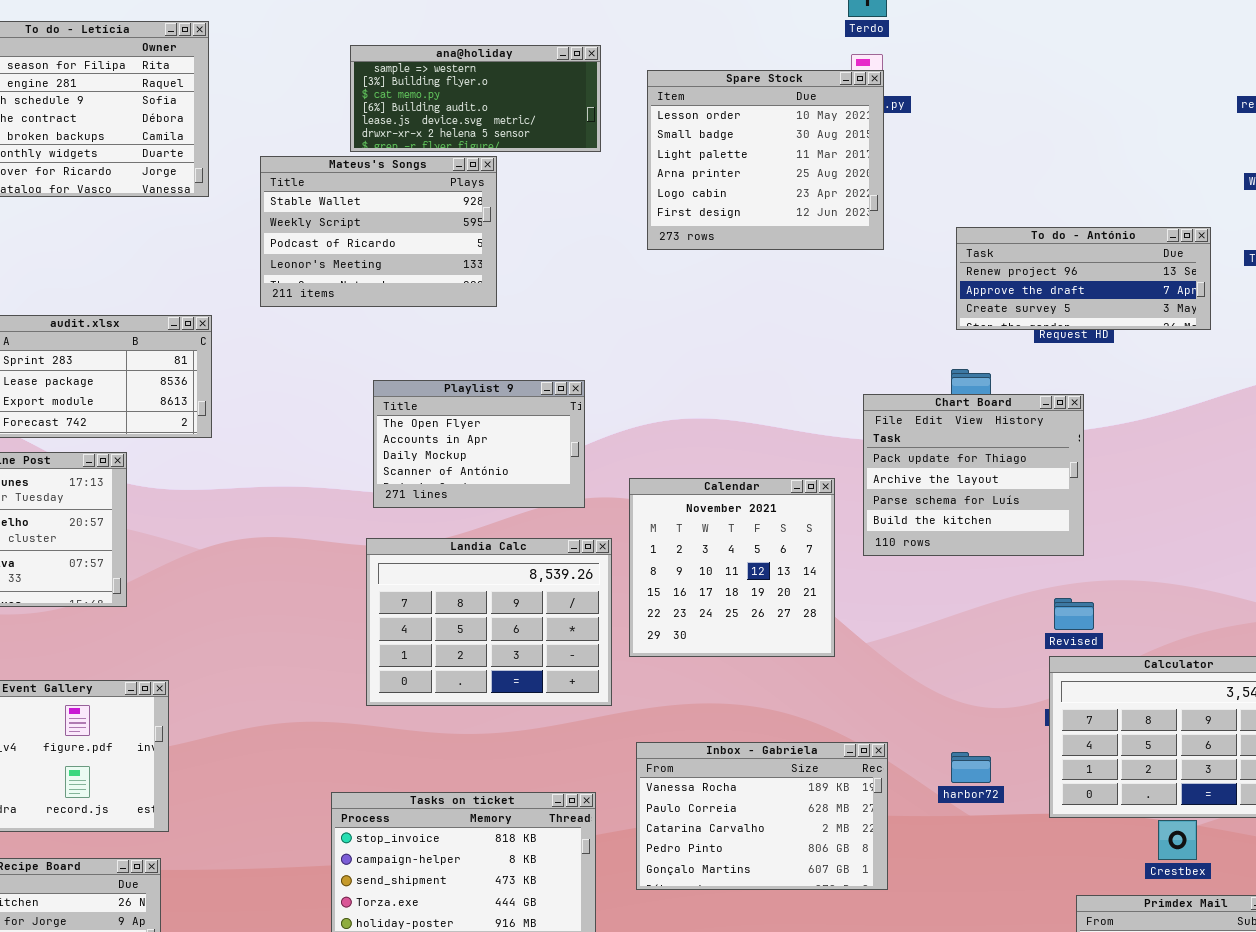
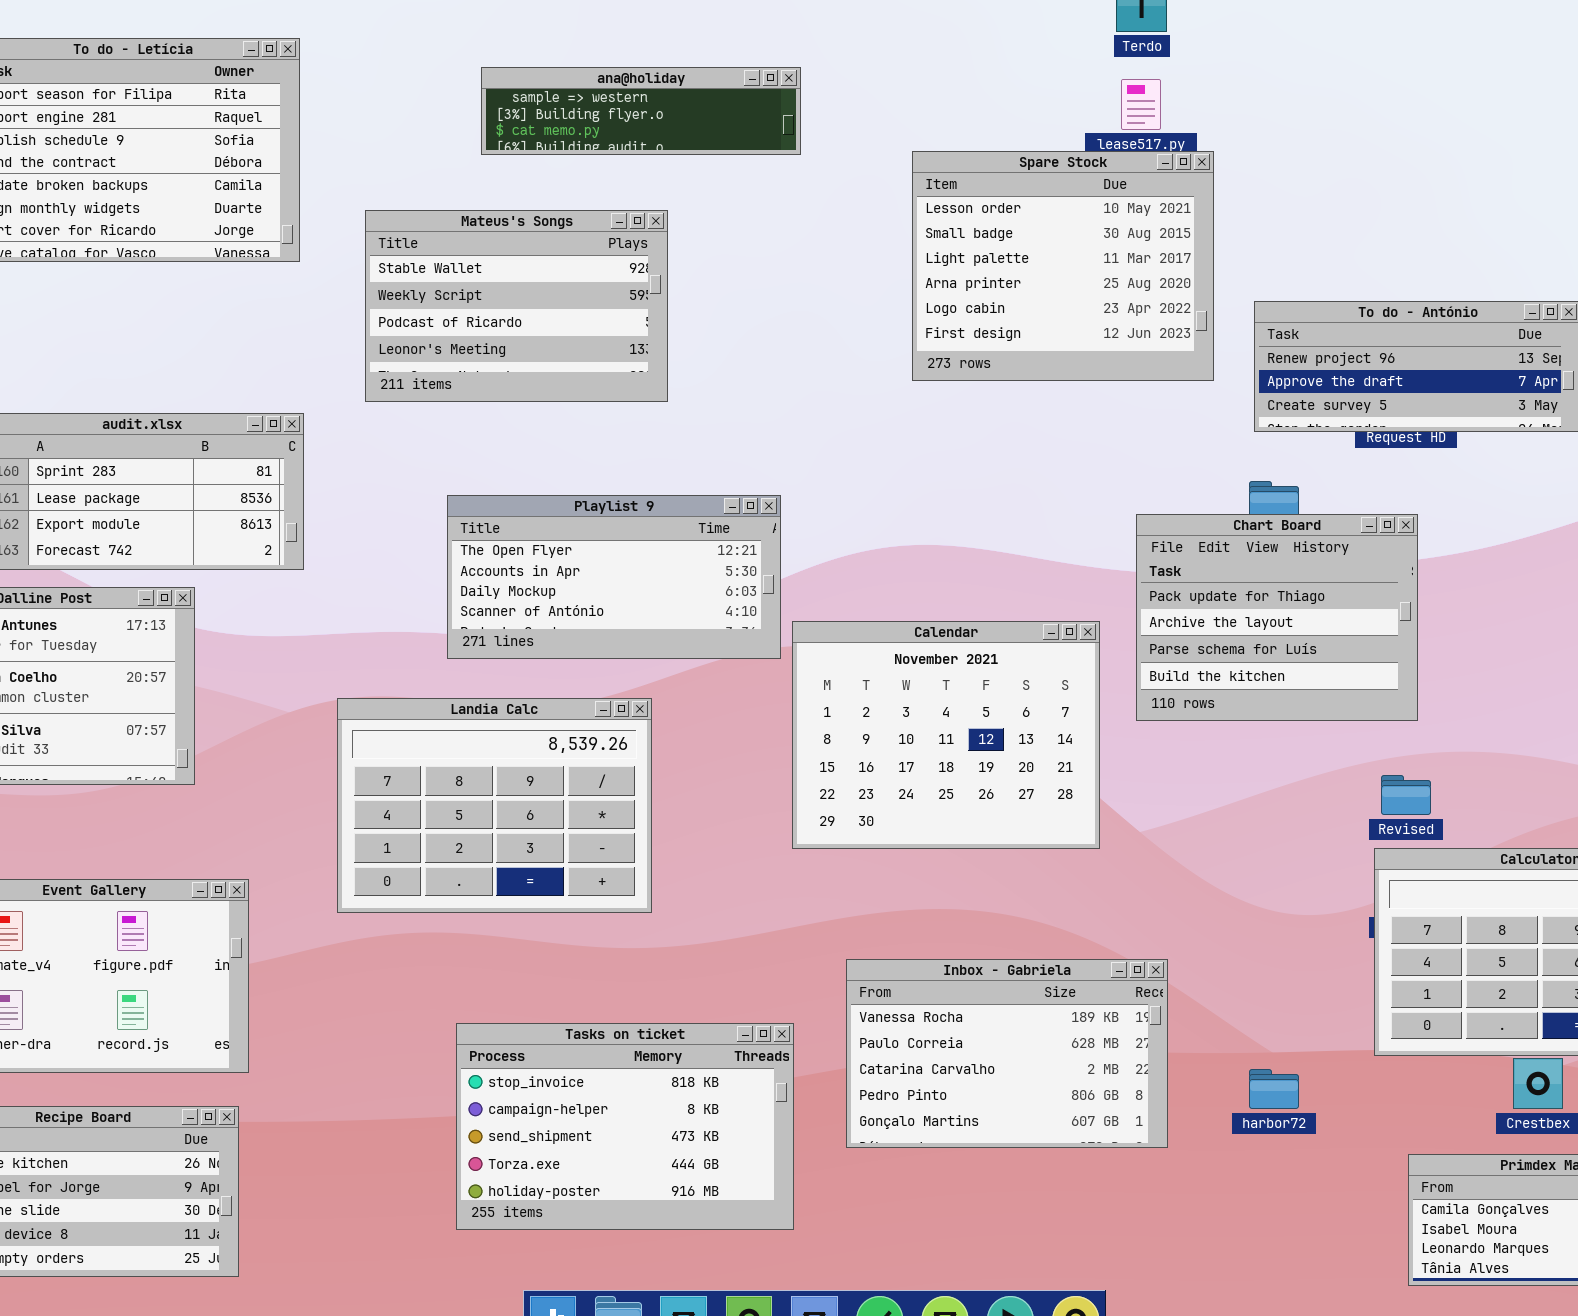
ana@holiday: [350,45,601,152] -> [481,67,801,155], resized
Spare Stock: [647,70,884,250] -> [912,151,1214,381], moved
Playlist 9: [373,380,585,508] -> [447,495,781,659], resized
Calendar: [629,478,835,657] -> [792,621,1100,849], resized
Landia Calc: [366,538,612,706] -> [337,698,652,913], moved
harbor72: [951,752,991,783] -> [1249,1069,1299,1109], moved

